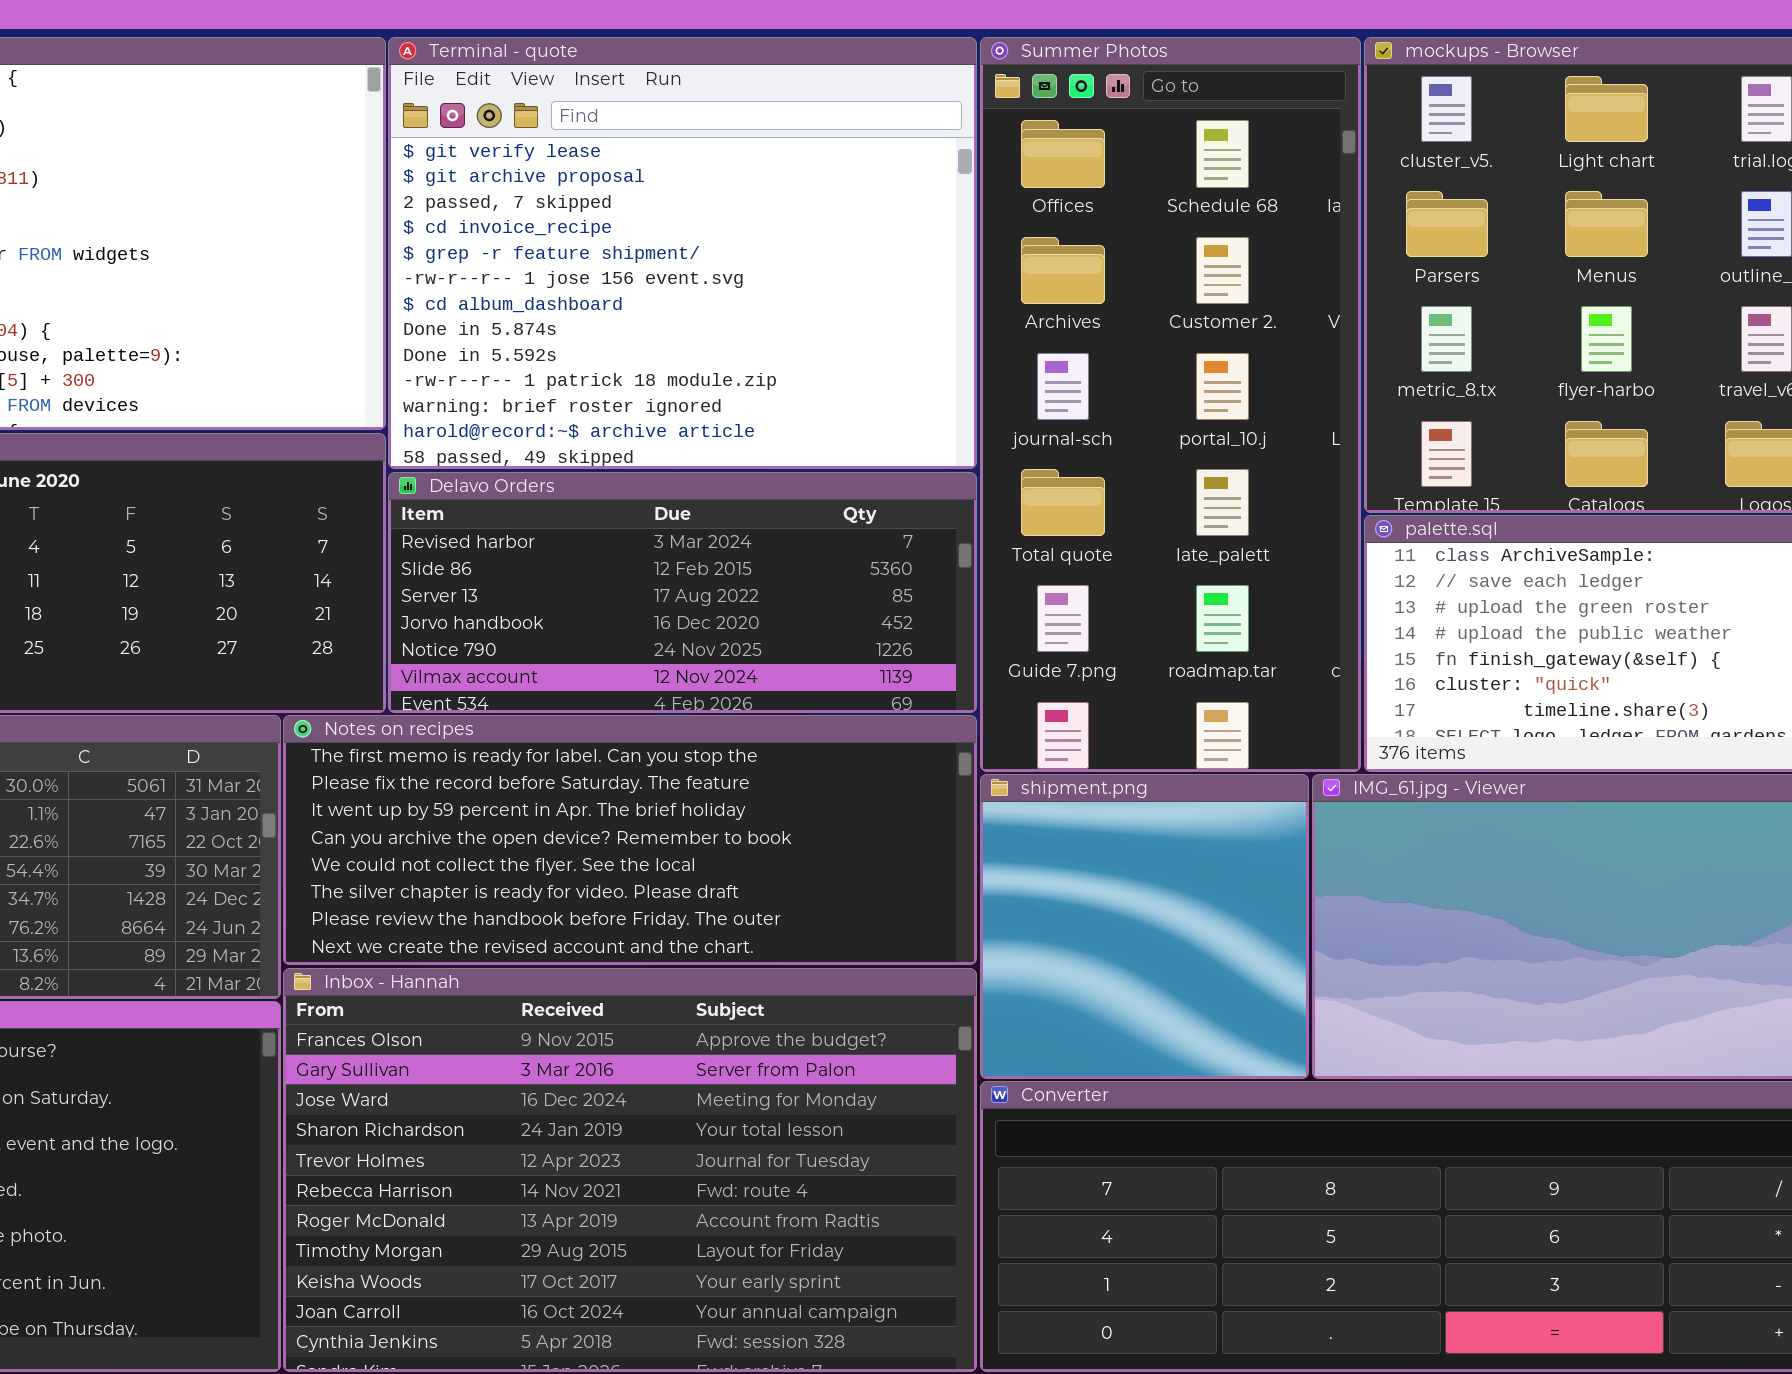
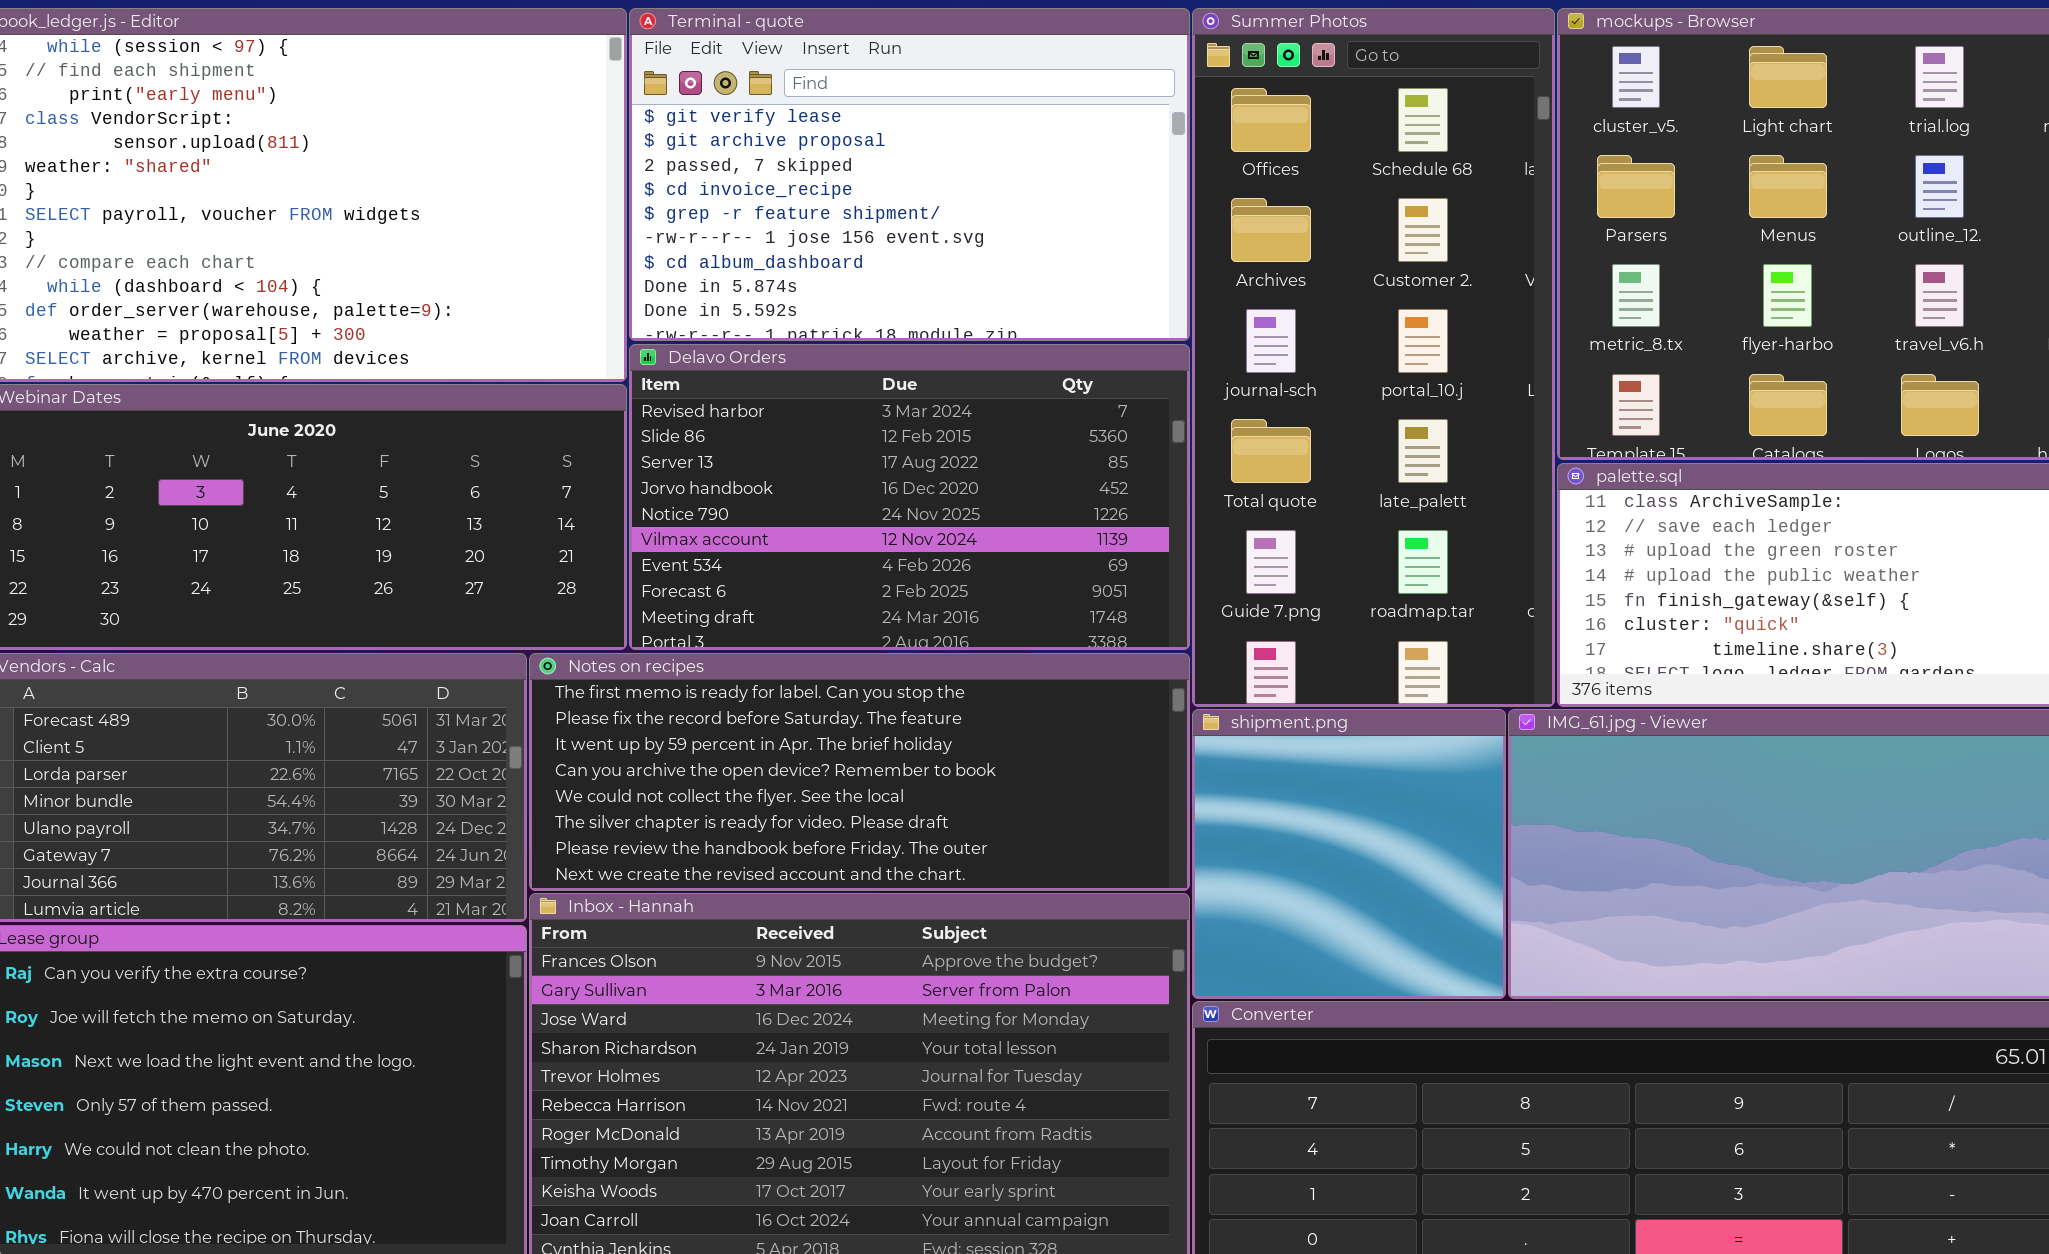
Terminal - quote: [388,37,977,469] -> [629,8,1190,341], resized
Delavo Orders: [388,472,977,713] -> [629,344,1190,650], resized

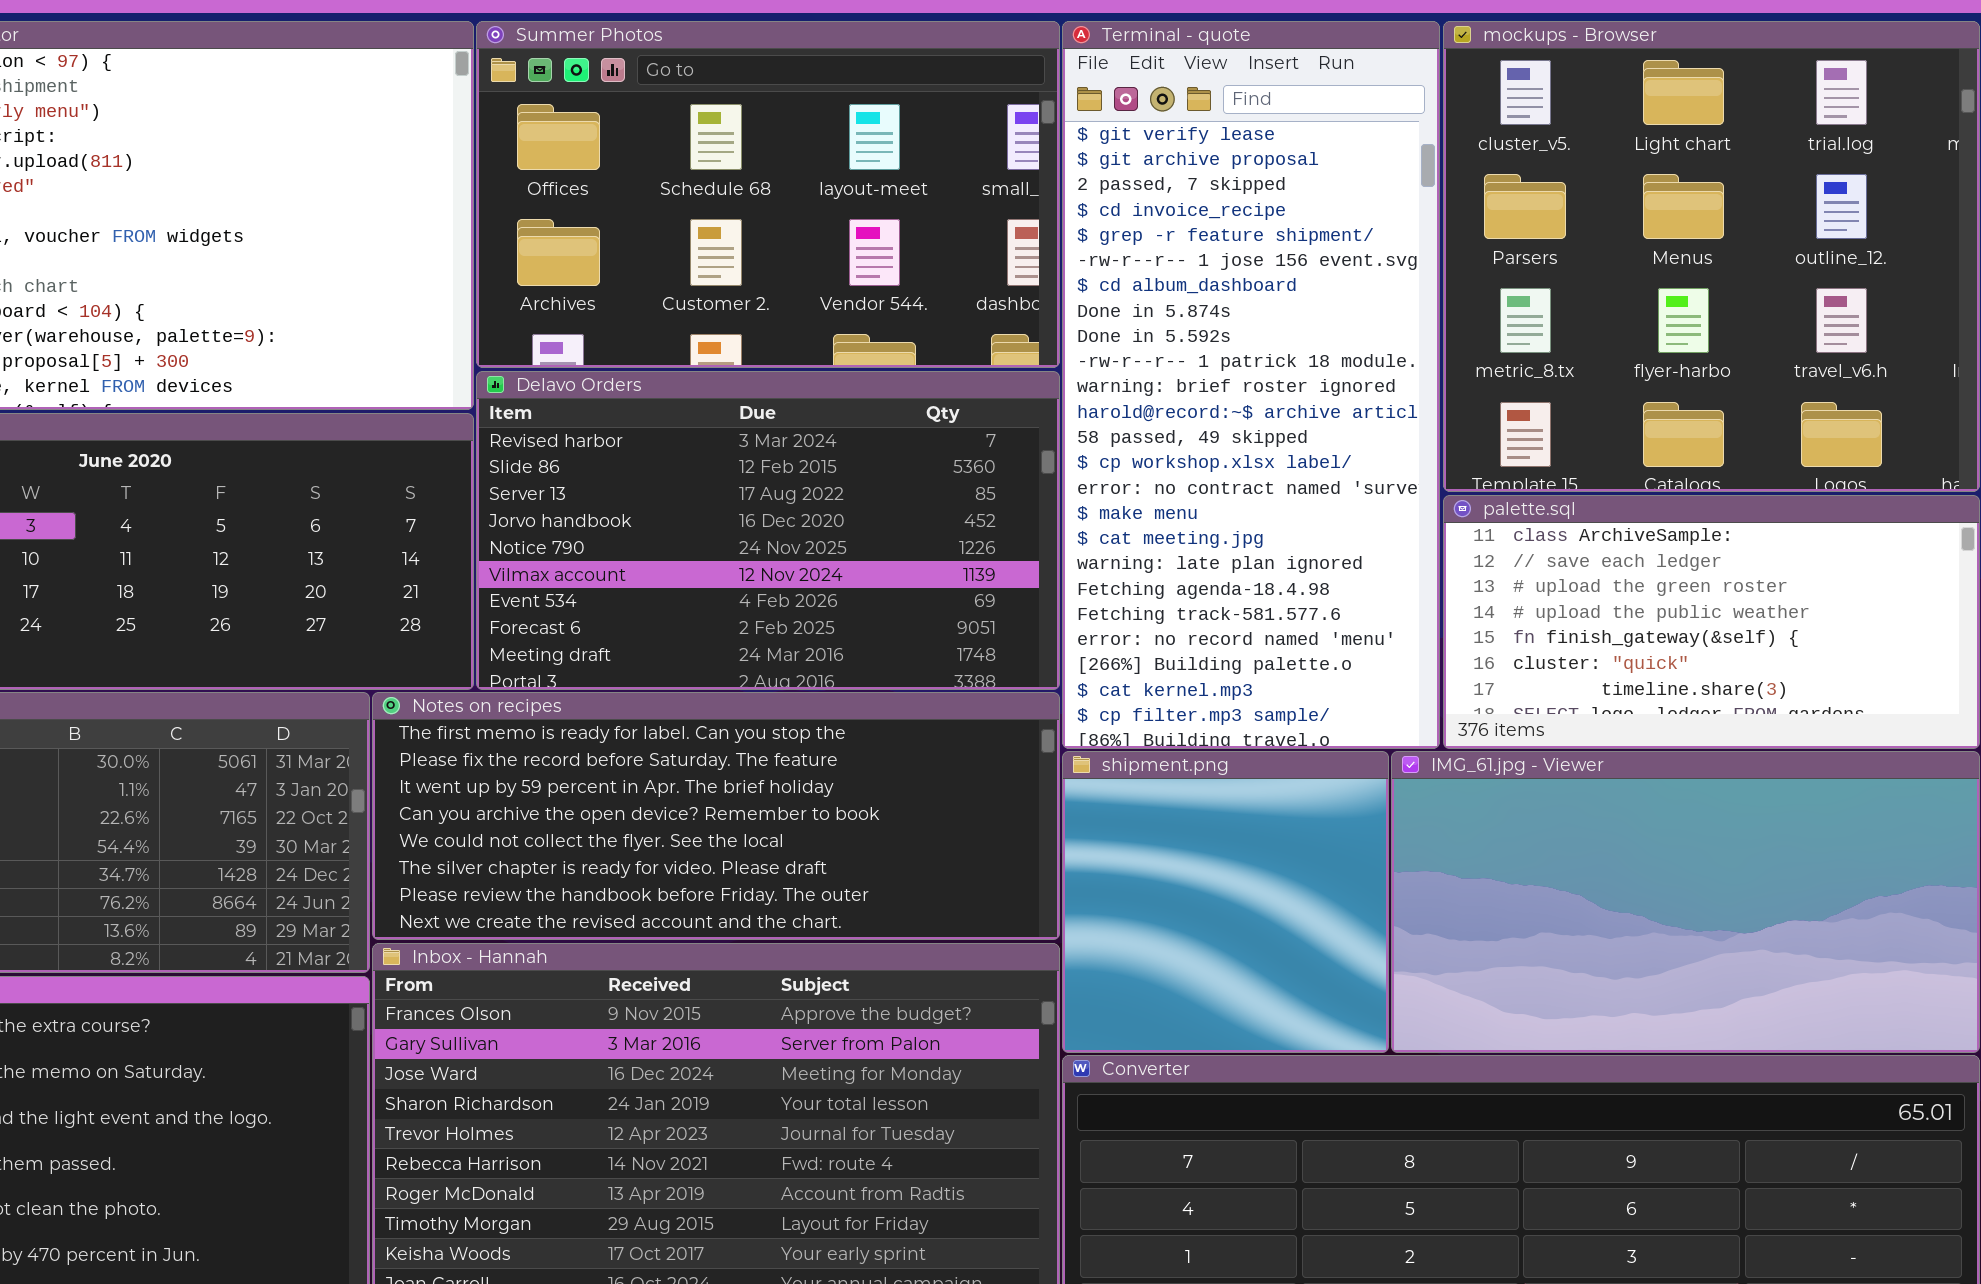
Terminal - quote: [629,8,1190,341] -> [1062,21,1440,749], moved, resized
Summer Photos: [1192,8,1555,707] -> [476,21,1060,368], moved, resized

